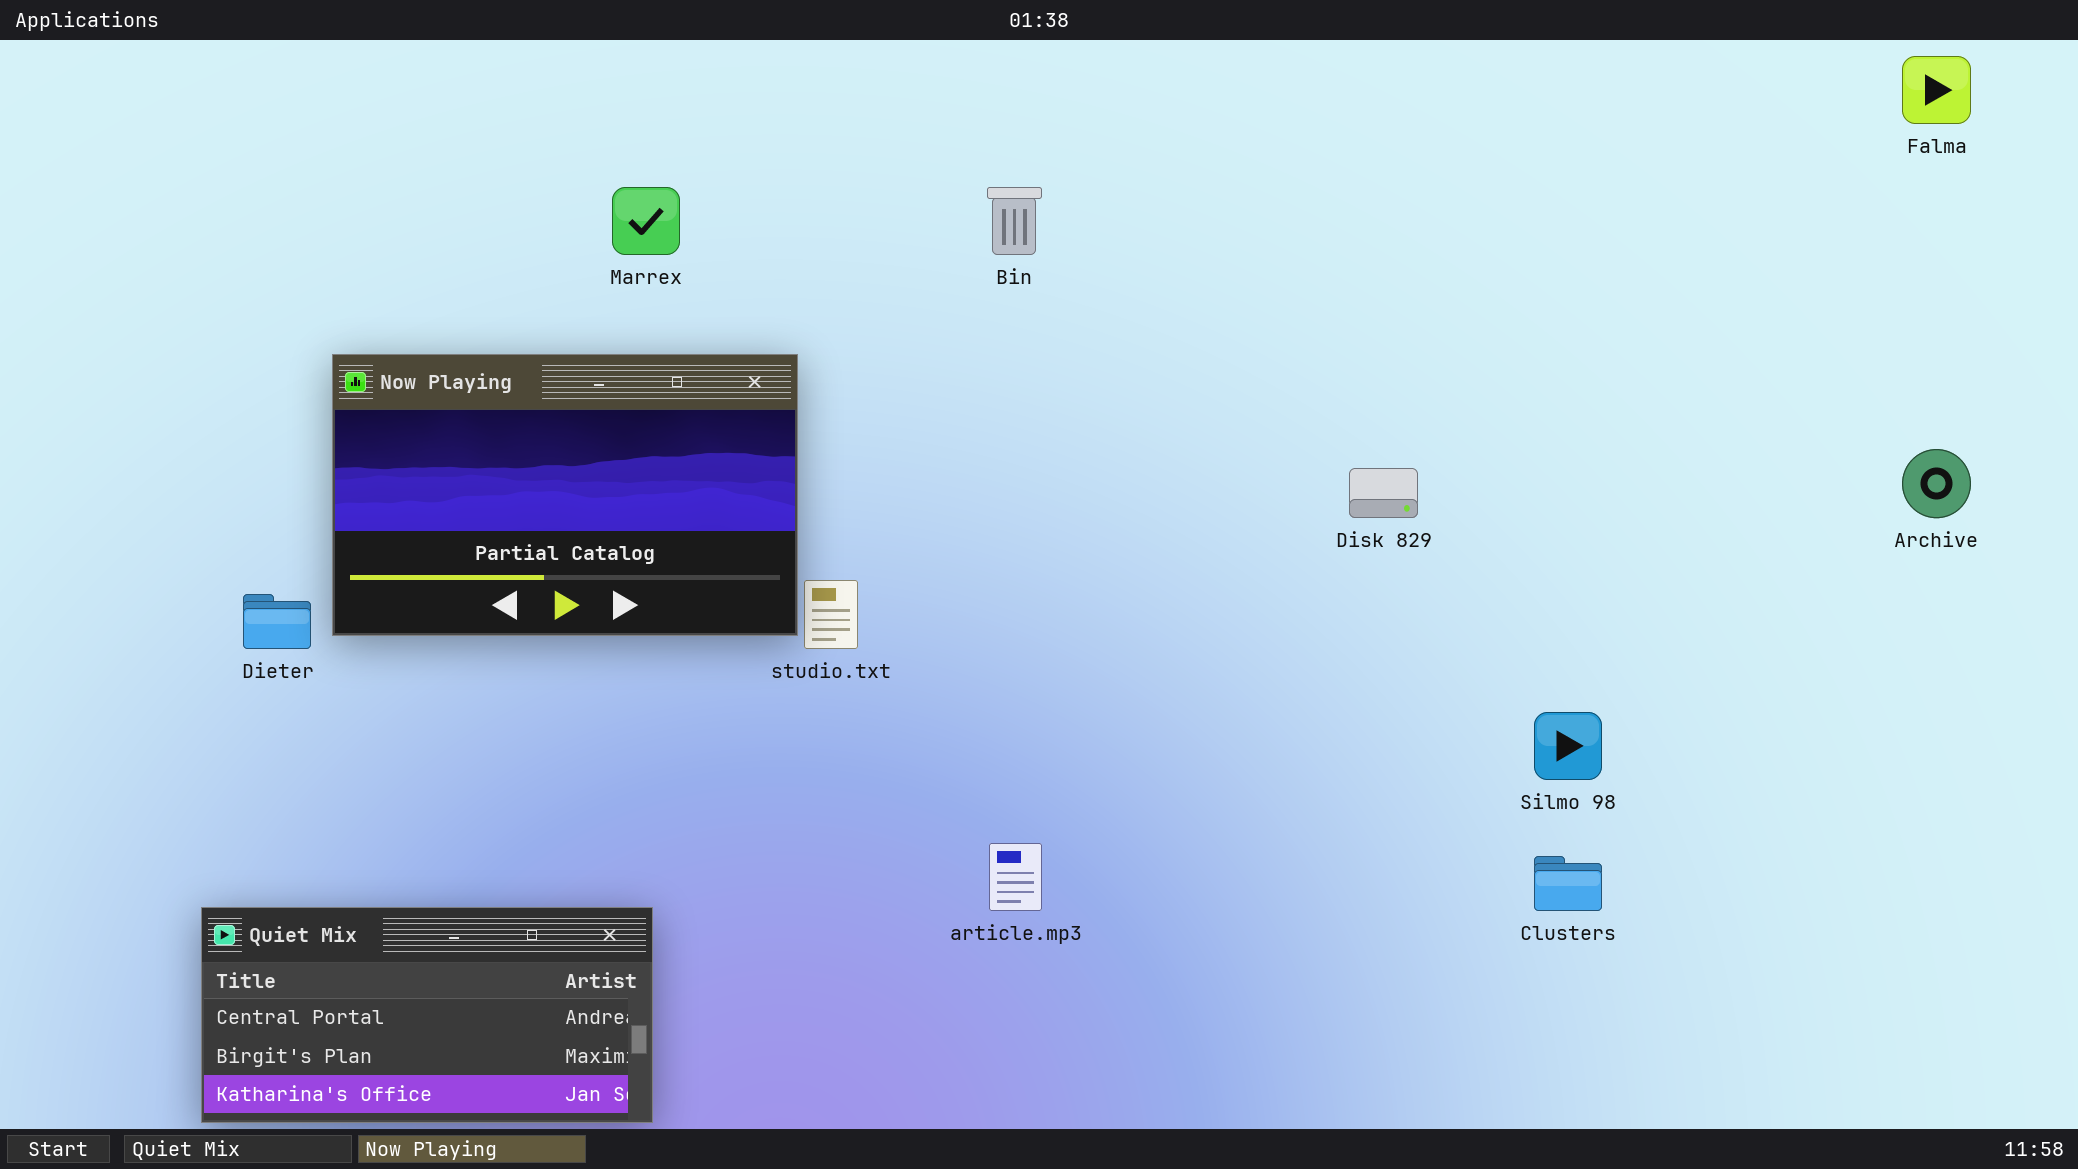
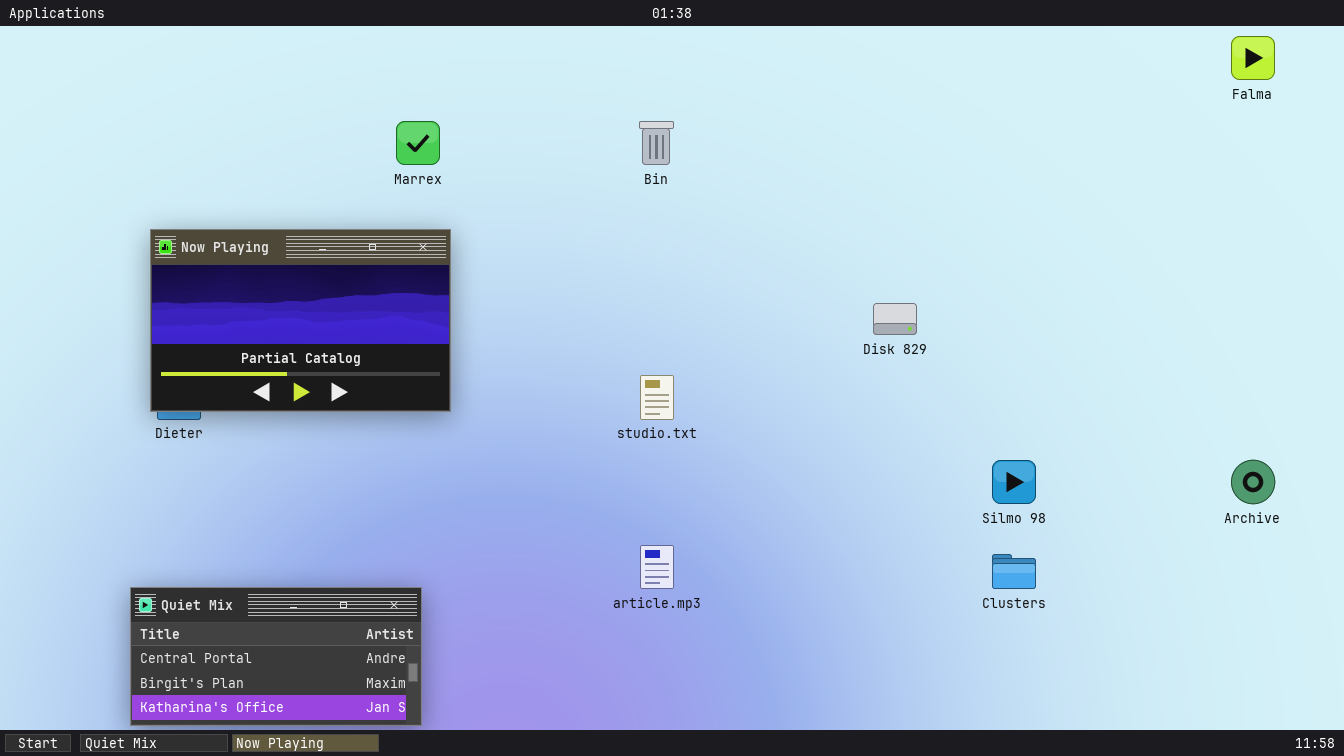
Now Playing: [332,354,798,636] -> [150,229,451,412], moved
Archive: [1902,449,1971,518] -> [1231,460,1275,504], moved
studio.txt: [804,580,858,649] -> [640,375,674,420], moved

